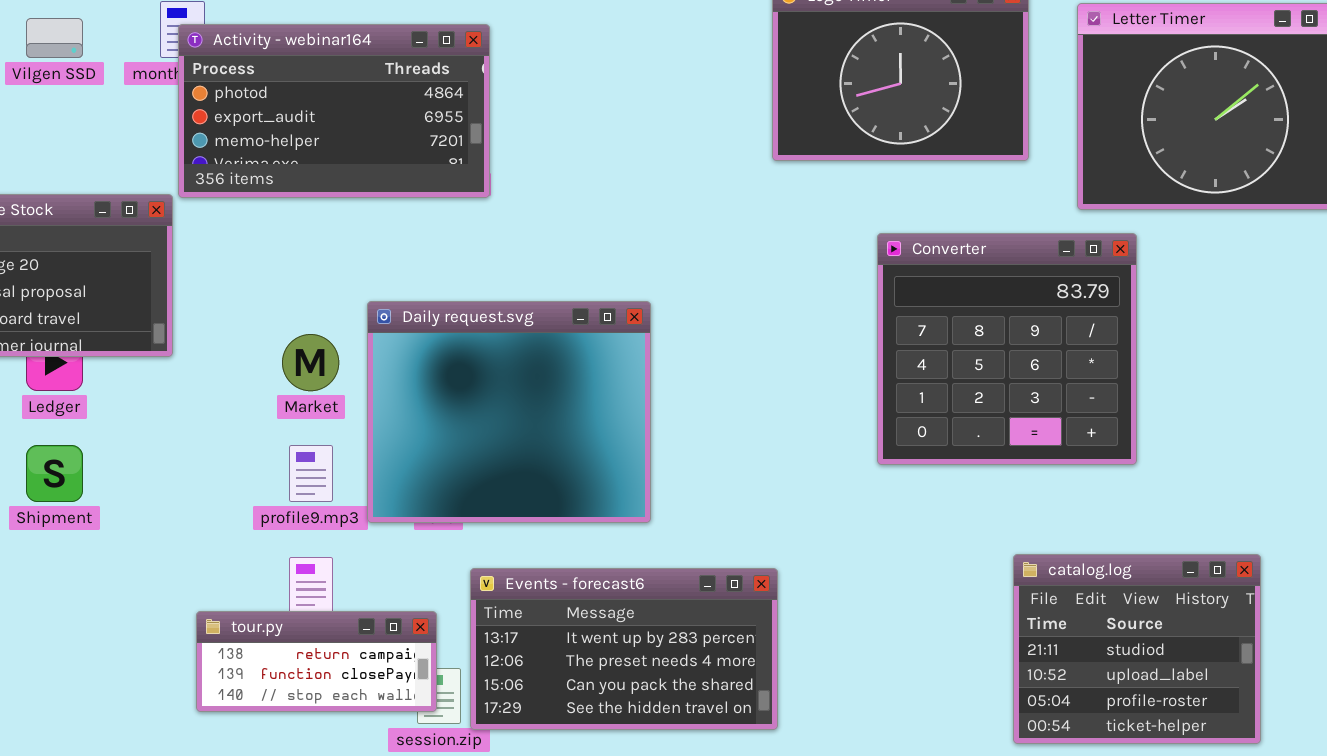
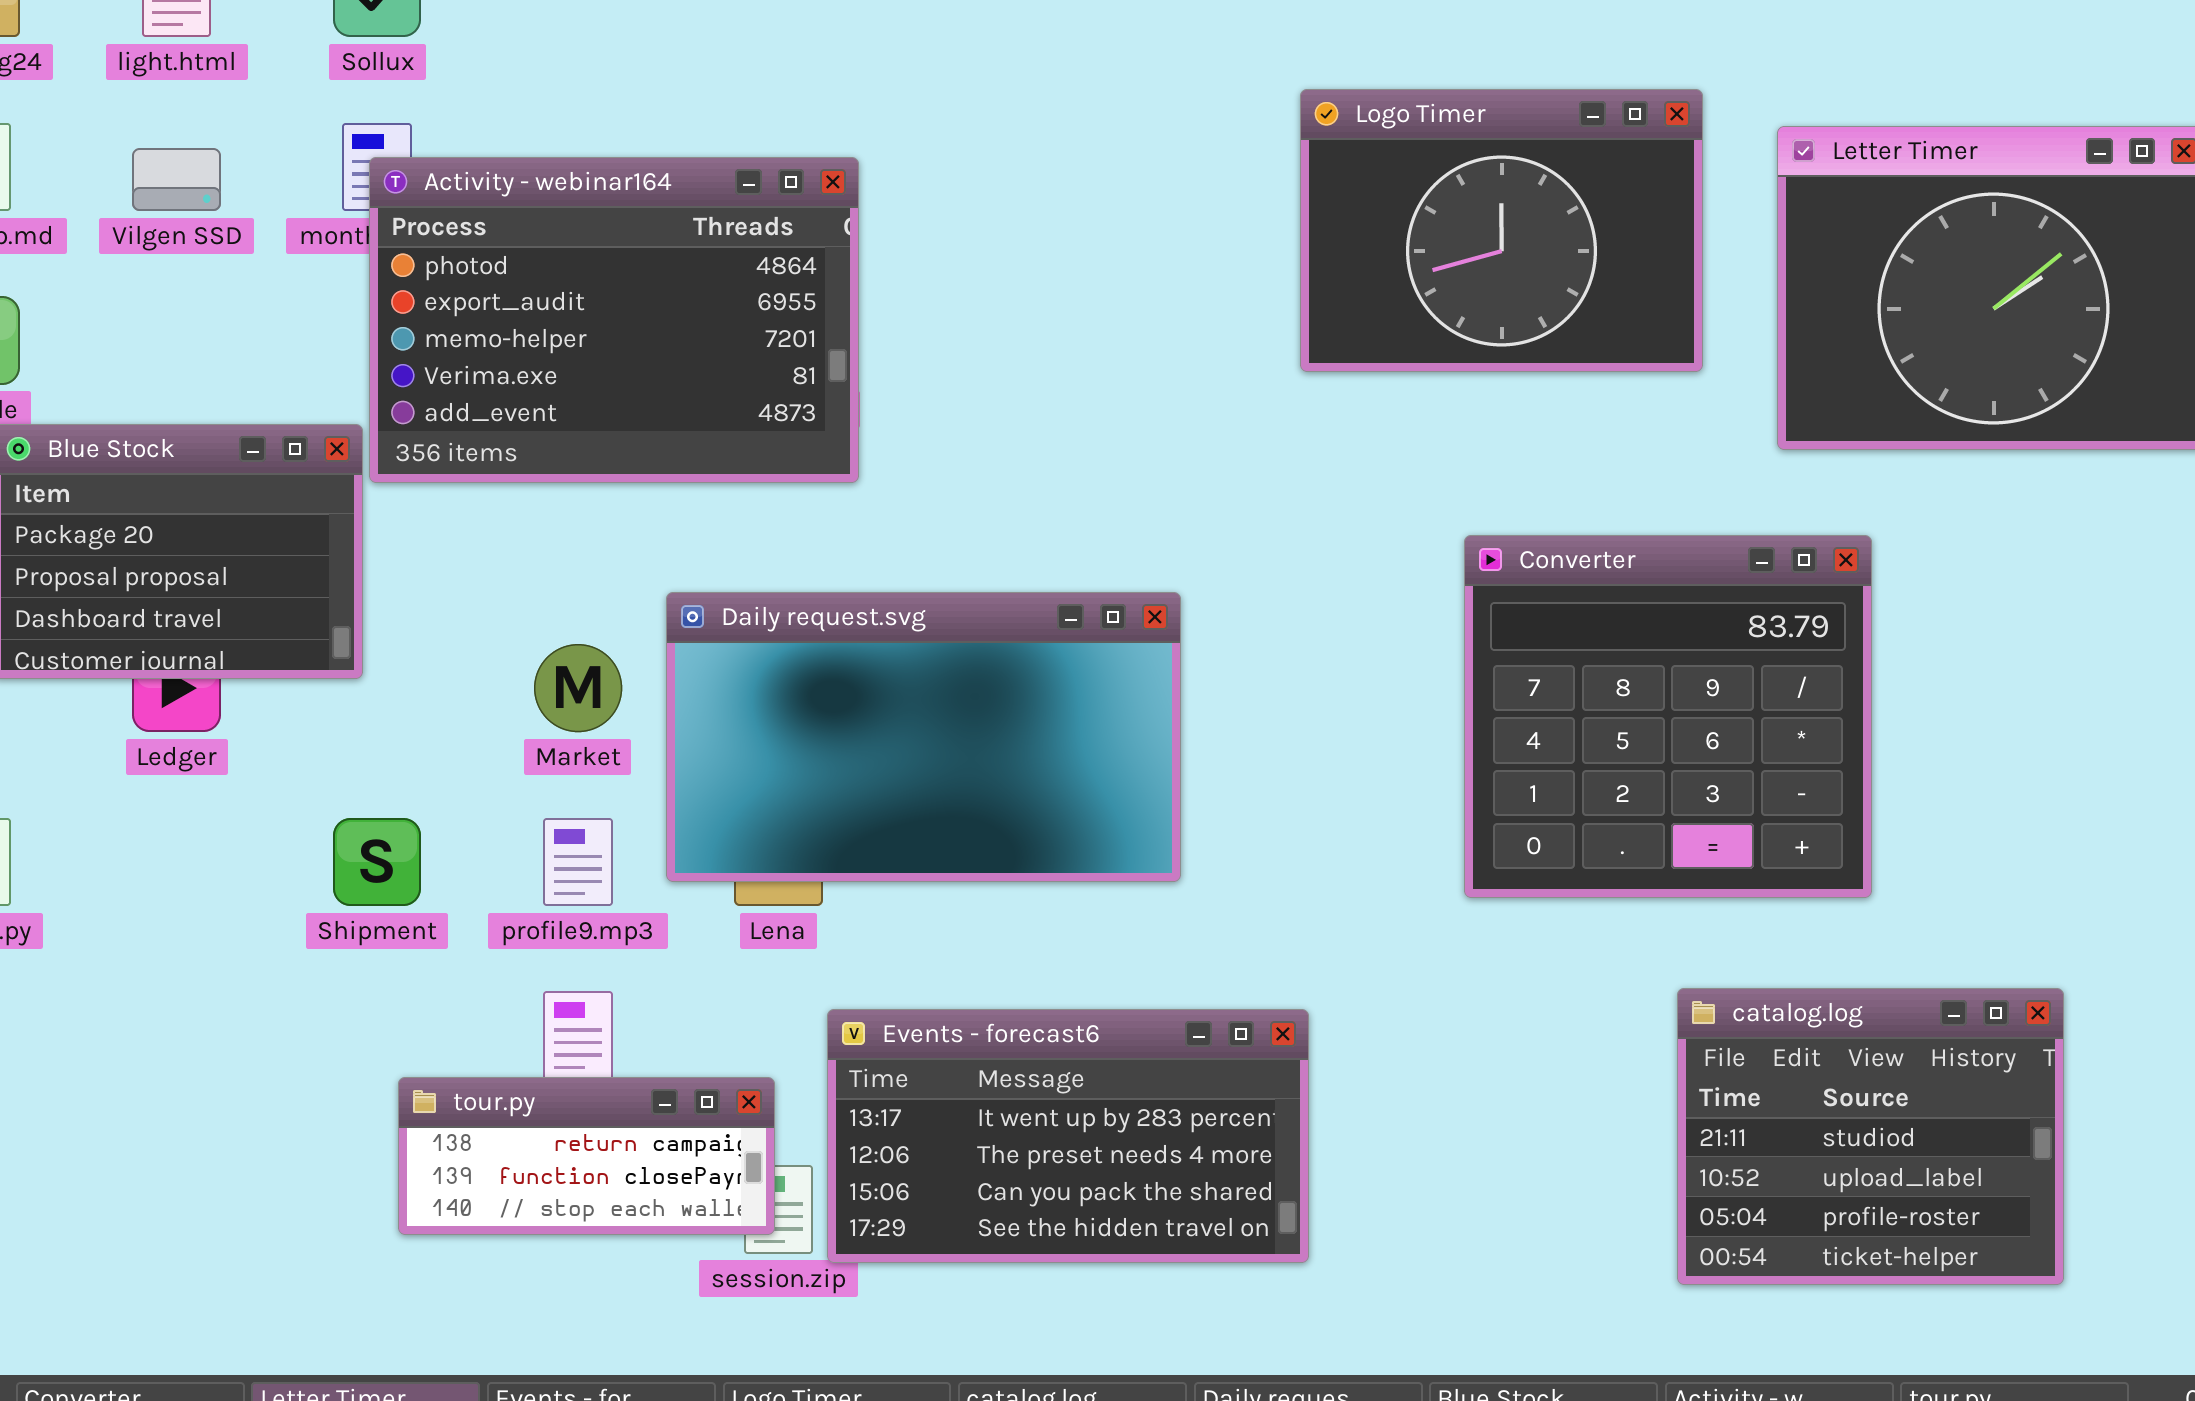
Activity - webinar164: [178,24,490,198] -> [369,157,859,483], resized
Converter: [877,233,1137,465] -> [1464,535,1872,898], moved
Daily request.svg: [367,301,651,523] -> [666,592,1181,882], resized
Shipment: [26,445,83,502] -> [333,818,421,906], moved

